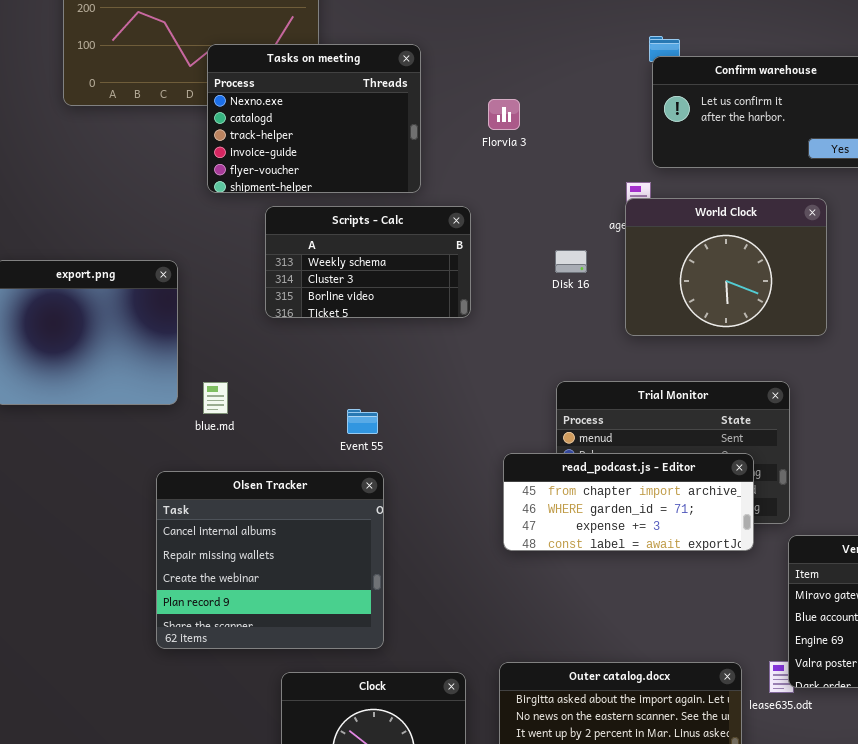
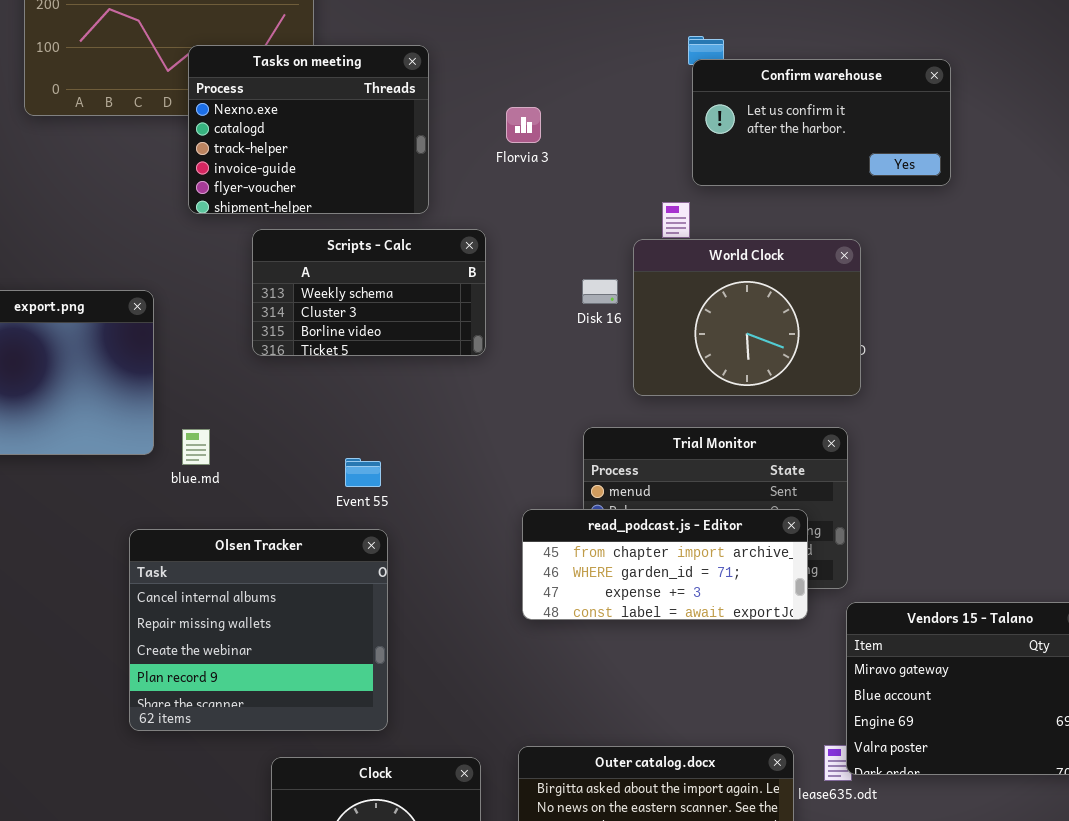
World Clock: [625,198,827,336] -> [633,239,861,396], moved

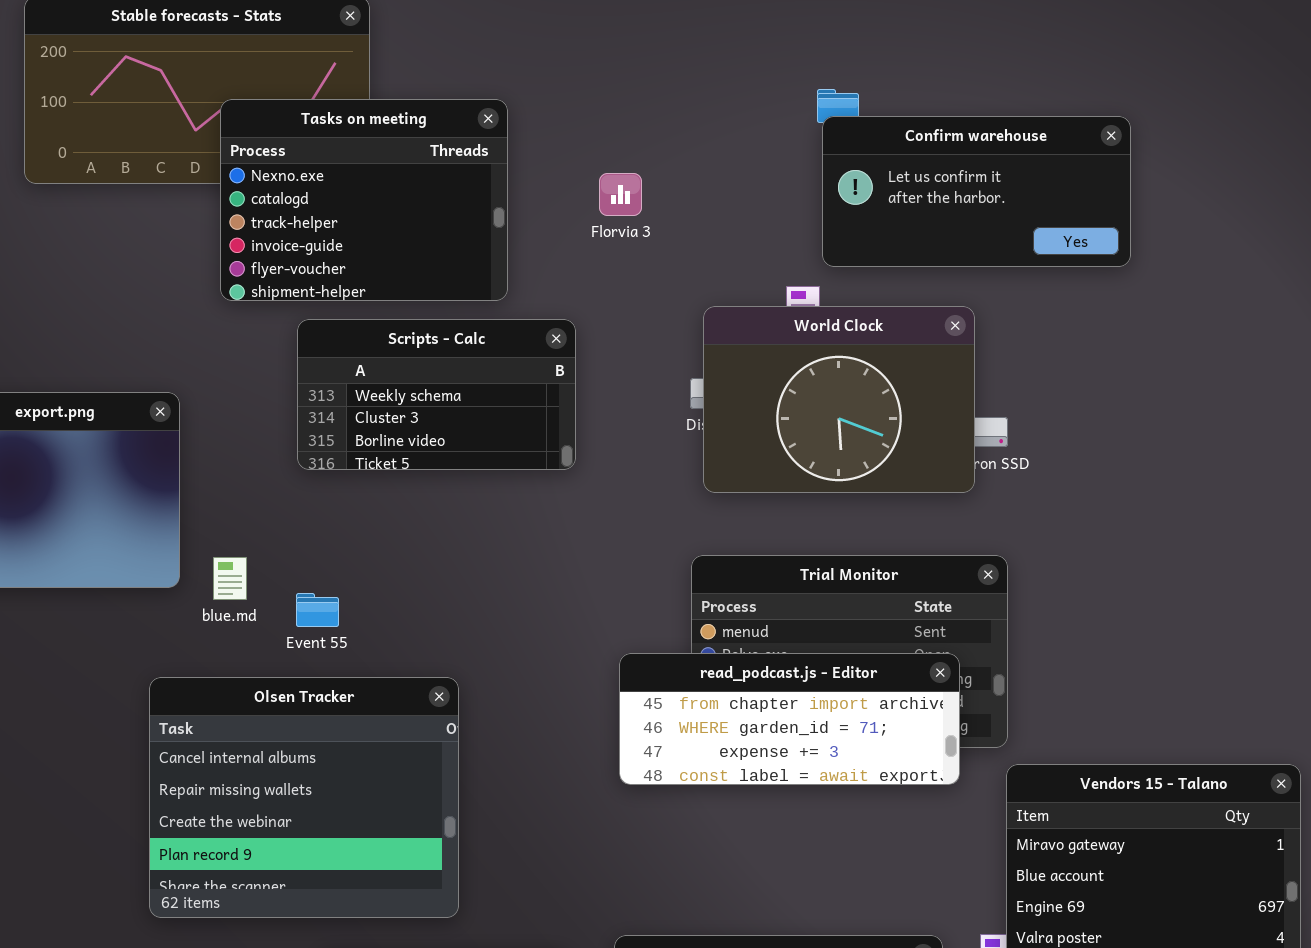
World Clock: [633,239,861,396] -> [703,306,975,493], moved
Event 55: [345,458,381,487] -> [296,593,339,627], moved

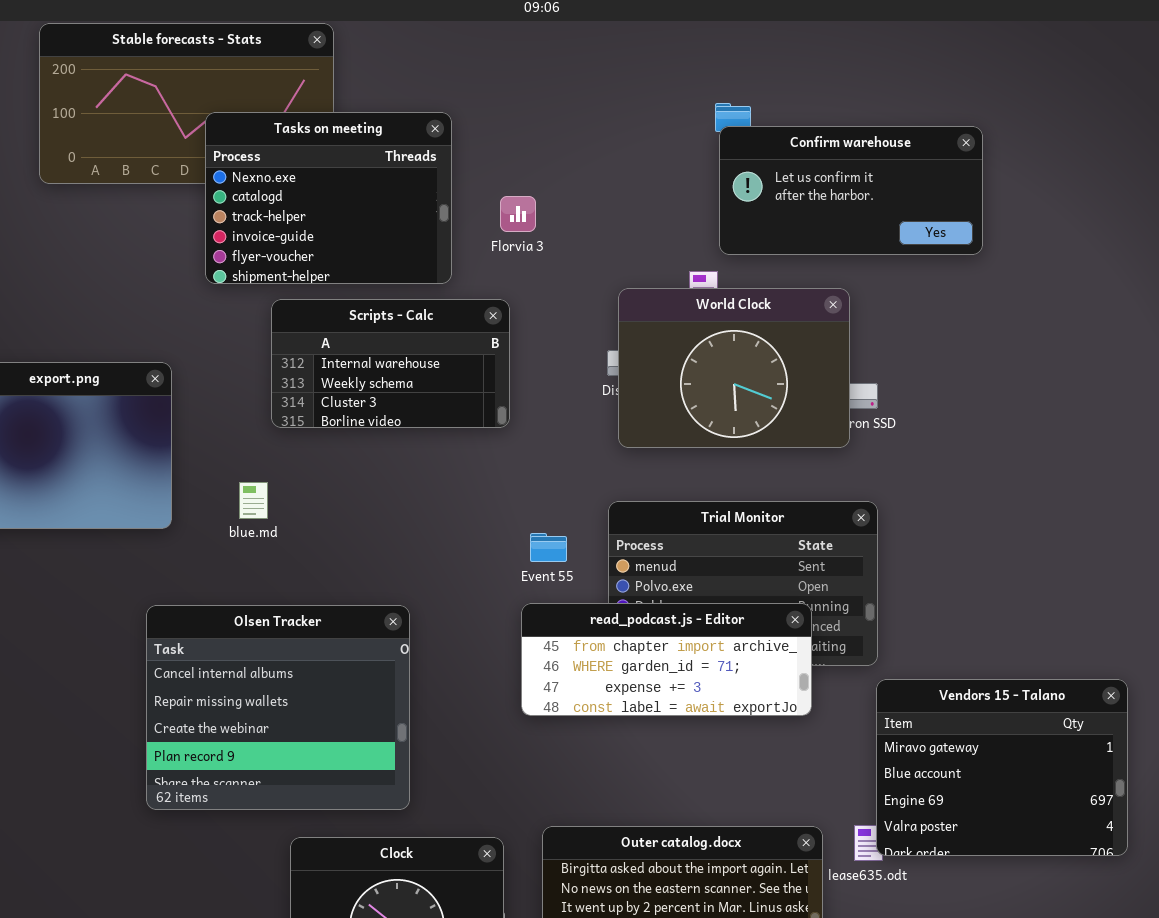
Florvia 3: [599,173,642,216] -> [500,196,536,232], moved
Scripts - Calc: [297,319,576,470] -> [271,299,510,428], scrolled up 1 row
blue.md: [213,557,247,600] -> [239,482,268,519], moved
Event 55: [296,593,339,627] -> [530,533,567,562], moved
read_podcast.js - Editor: [619,653,960,785] -> [521,603,812,716], moved

